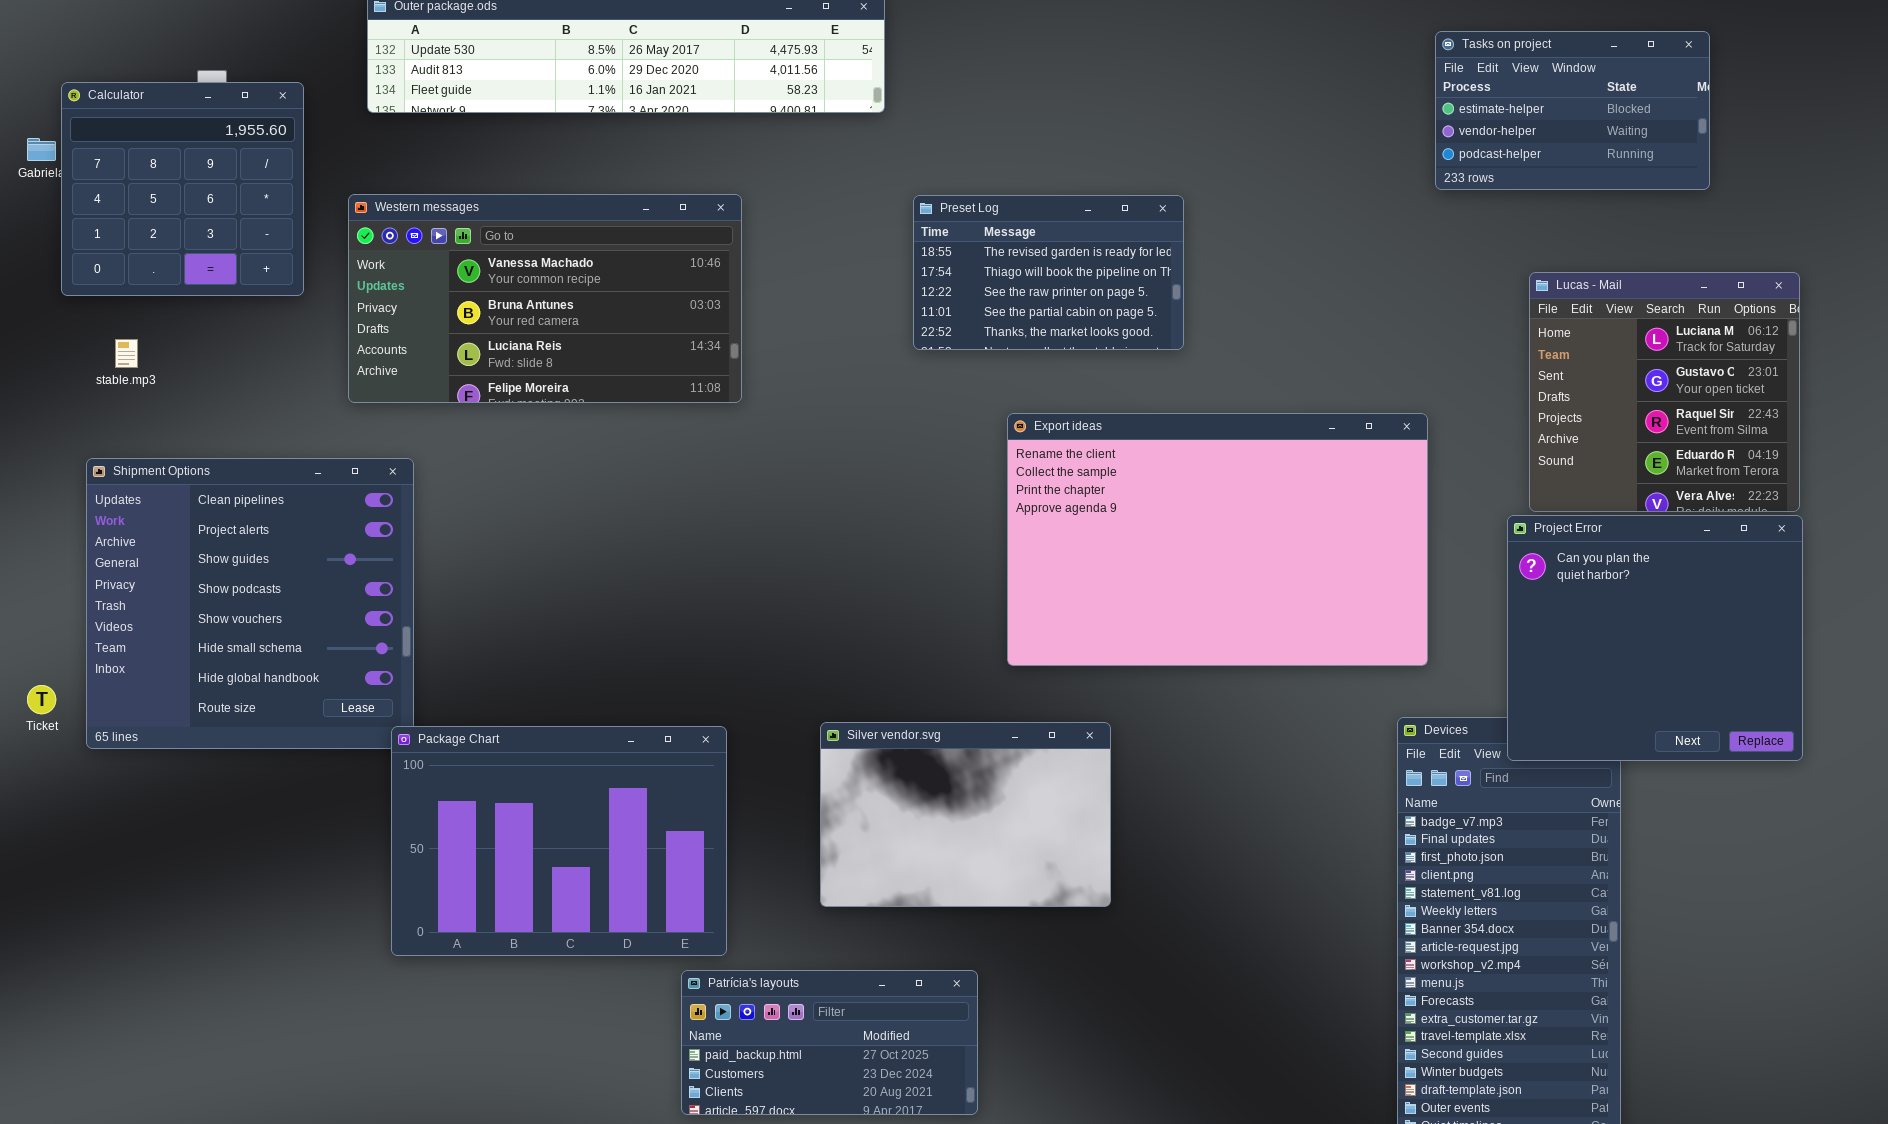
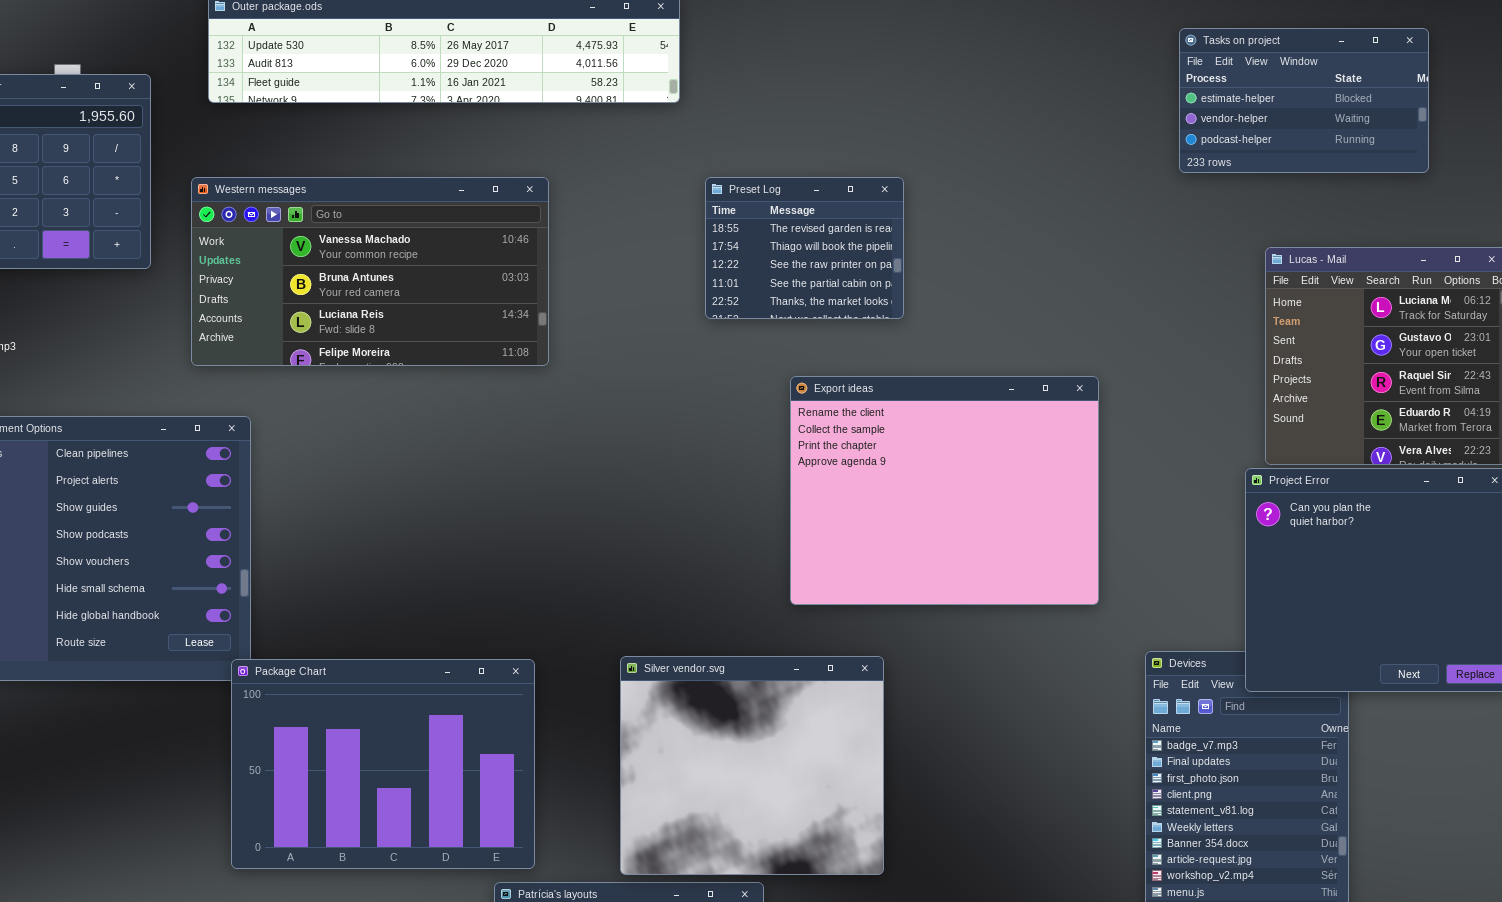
Preset Log: [913,195,1184,350] -> [705,177,904,319], resized
Export ideas: [1007,413,1428,666] -> [790,376,1099,605], resized
Silver vendor.svg: [820,722,1111,907] -> [620,656,884,875], resized

